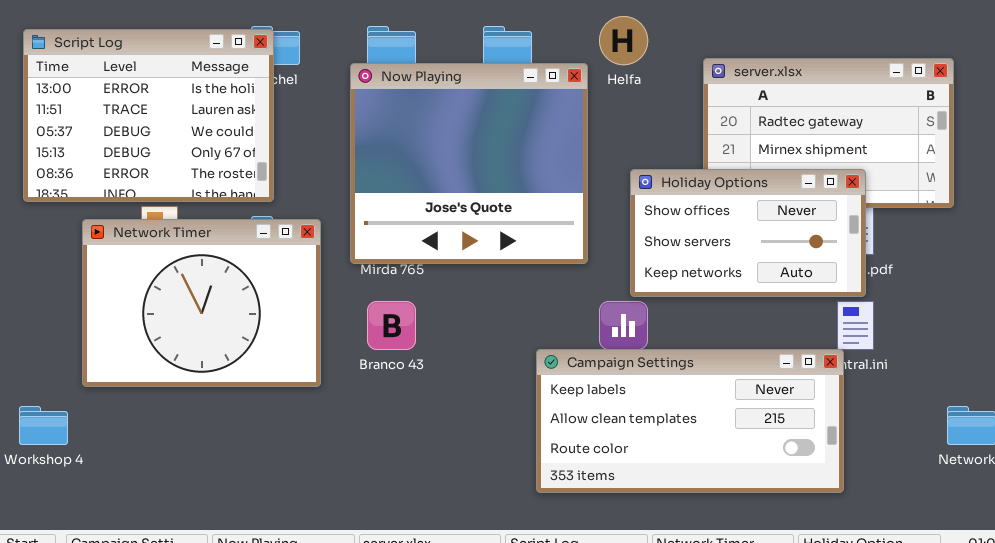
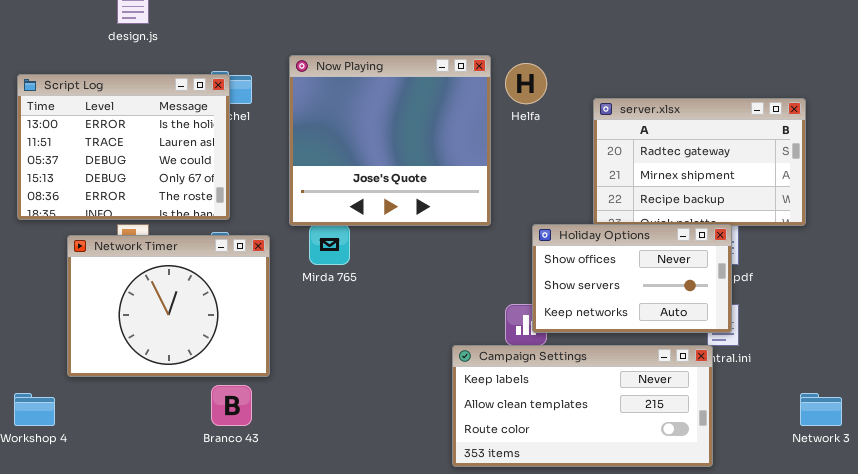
Now Playing: [350,63,588,264] -> [289,55,491,226], moved
Holiday Options: [630,169,866,297] -> [532,224,732,333], moved
Branco 43: [367,301,416,350] -> [211,385,252,426], moved

